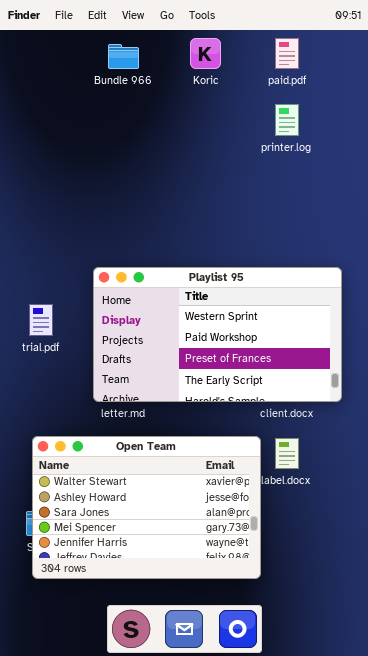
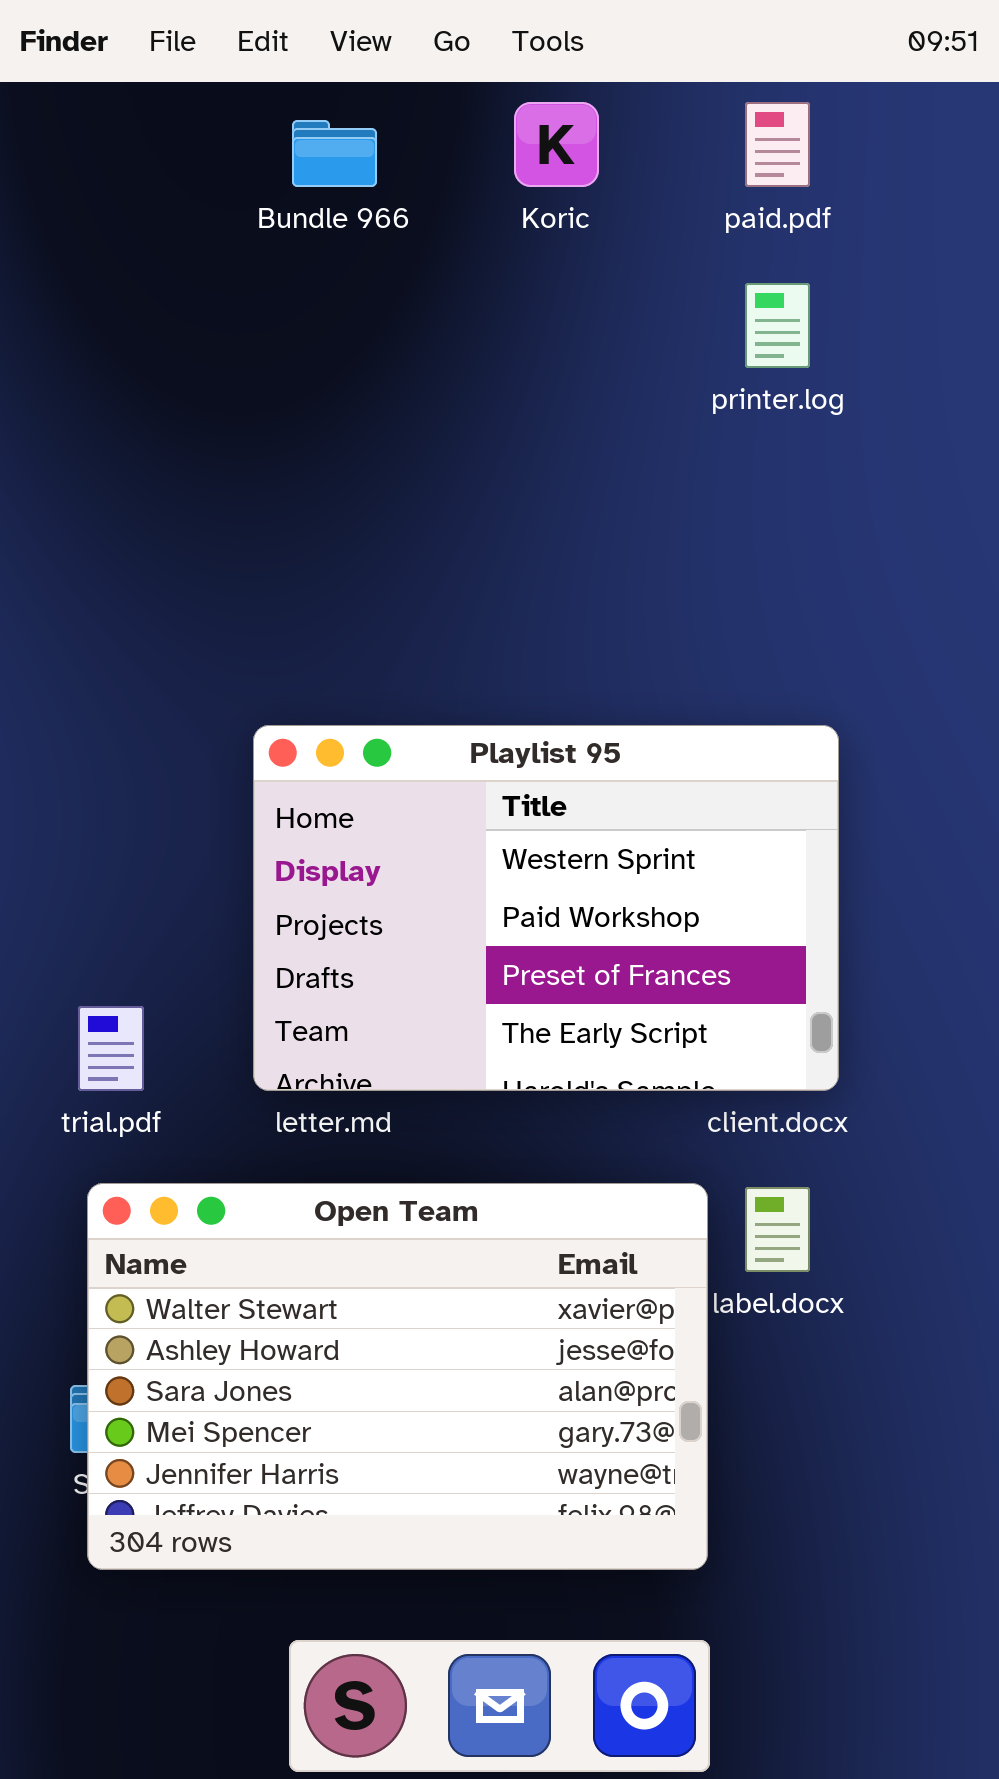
Playlist 95: [93,267,342,402] -> [253,725,839,1091], resized
trial.pdf: [29,304,53,336] -> [78,1006,144,1091], moved

